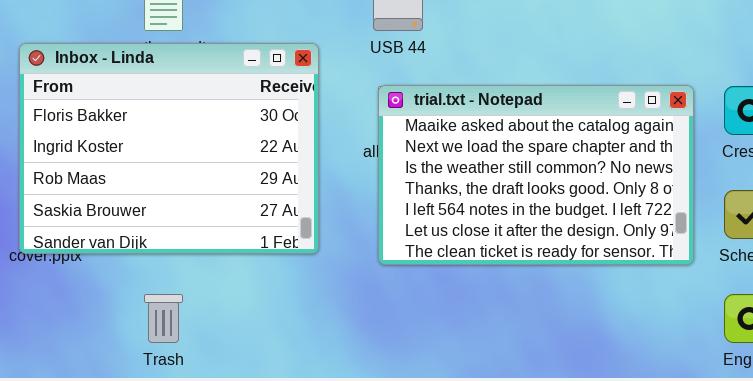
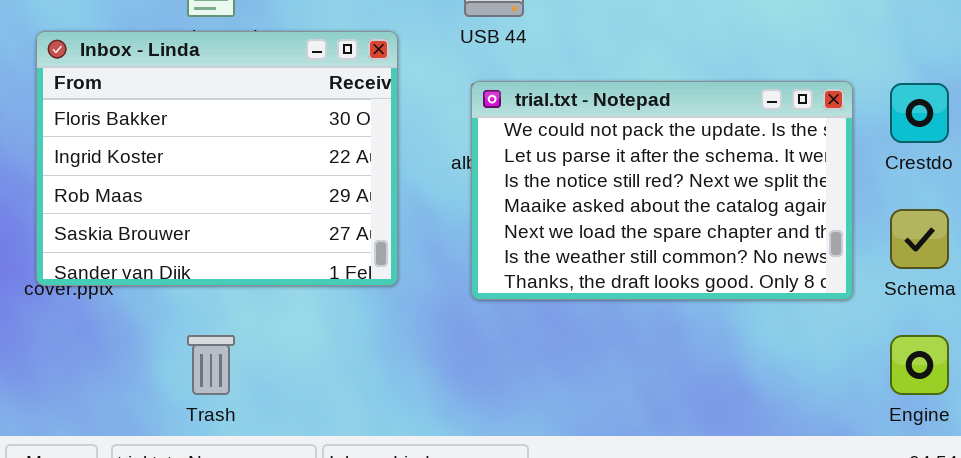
trial.txt - Notepad: [378,85,694,265] -> [471,81,853,300], scrolled up 3 rows

